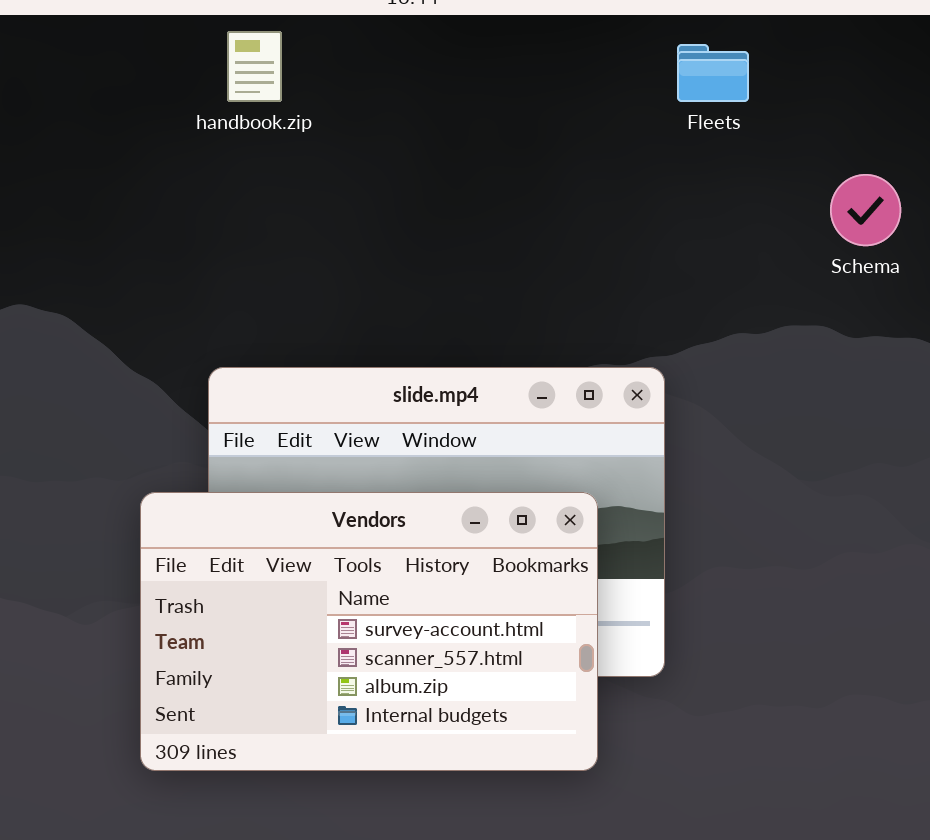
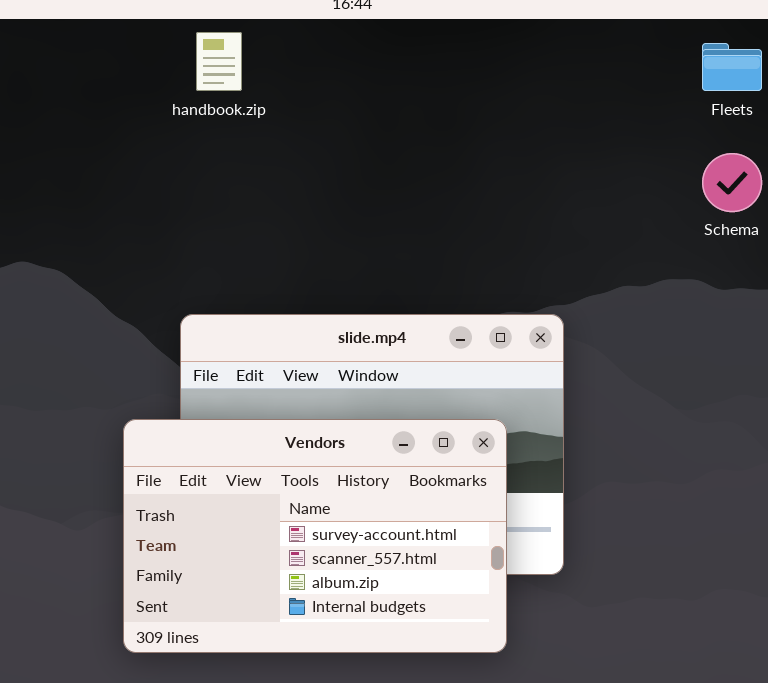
Fleets: [677,44,749,102] -> [702,43,762,91], moved

